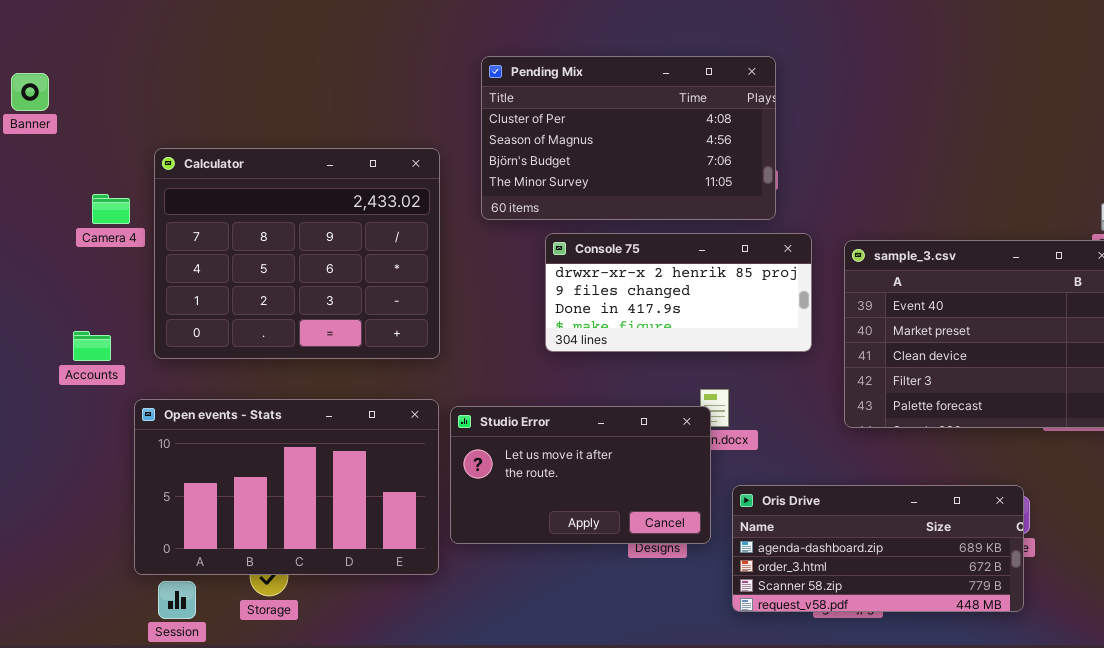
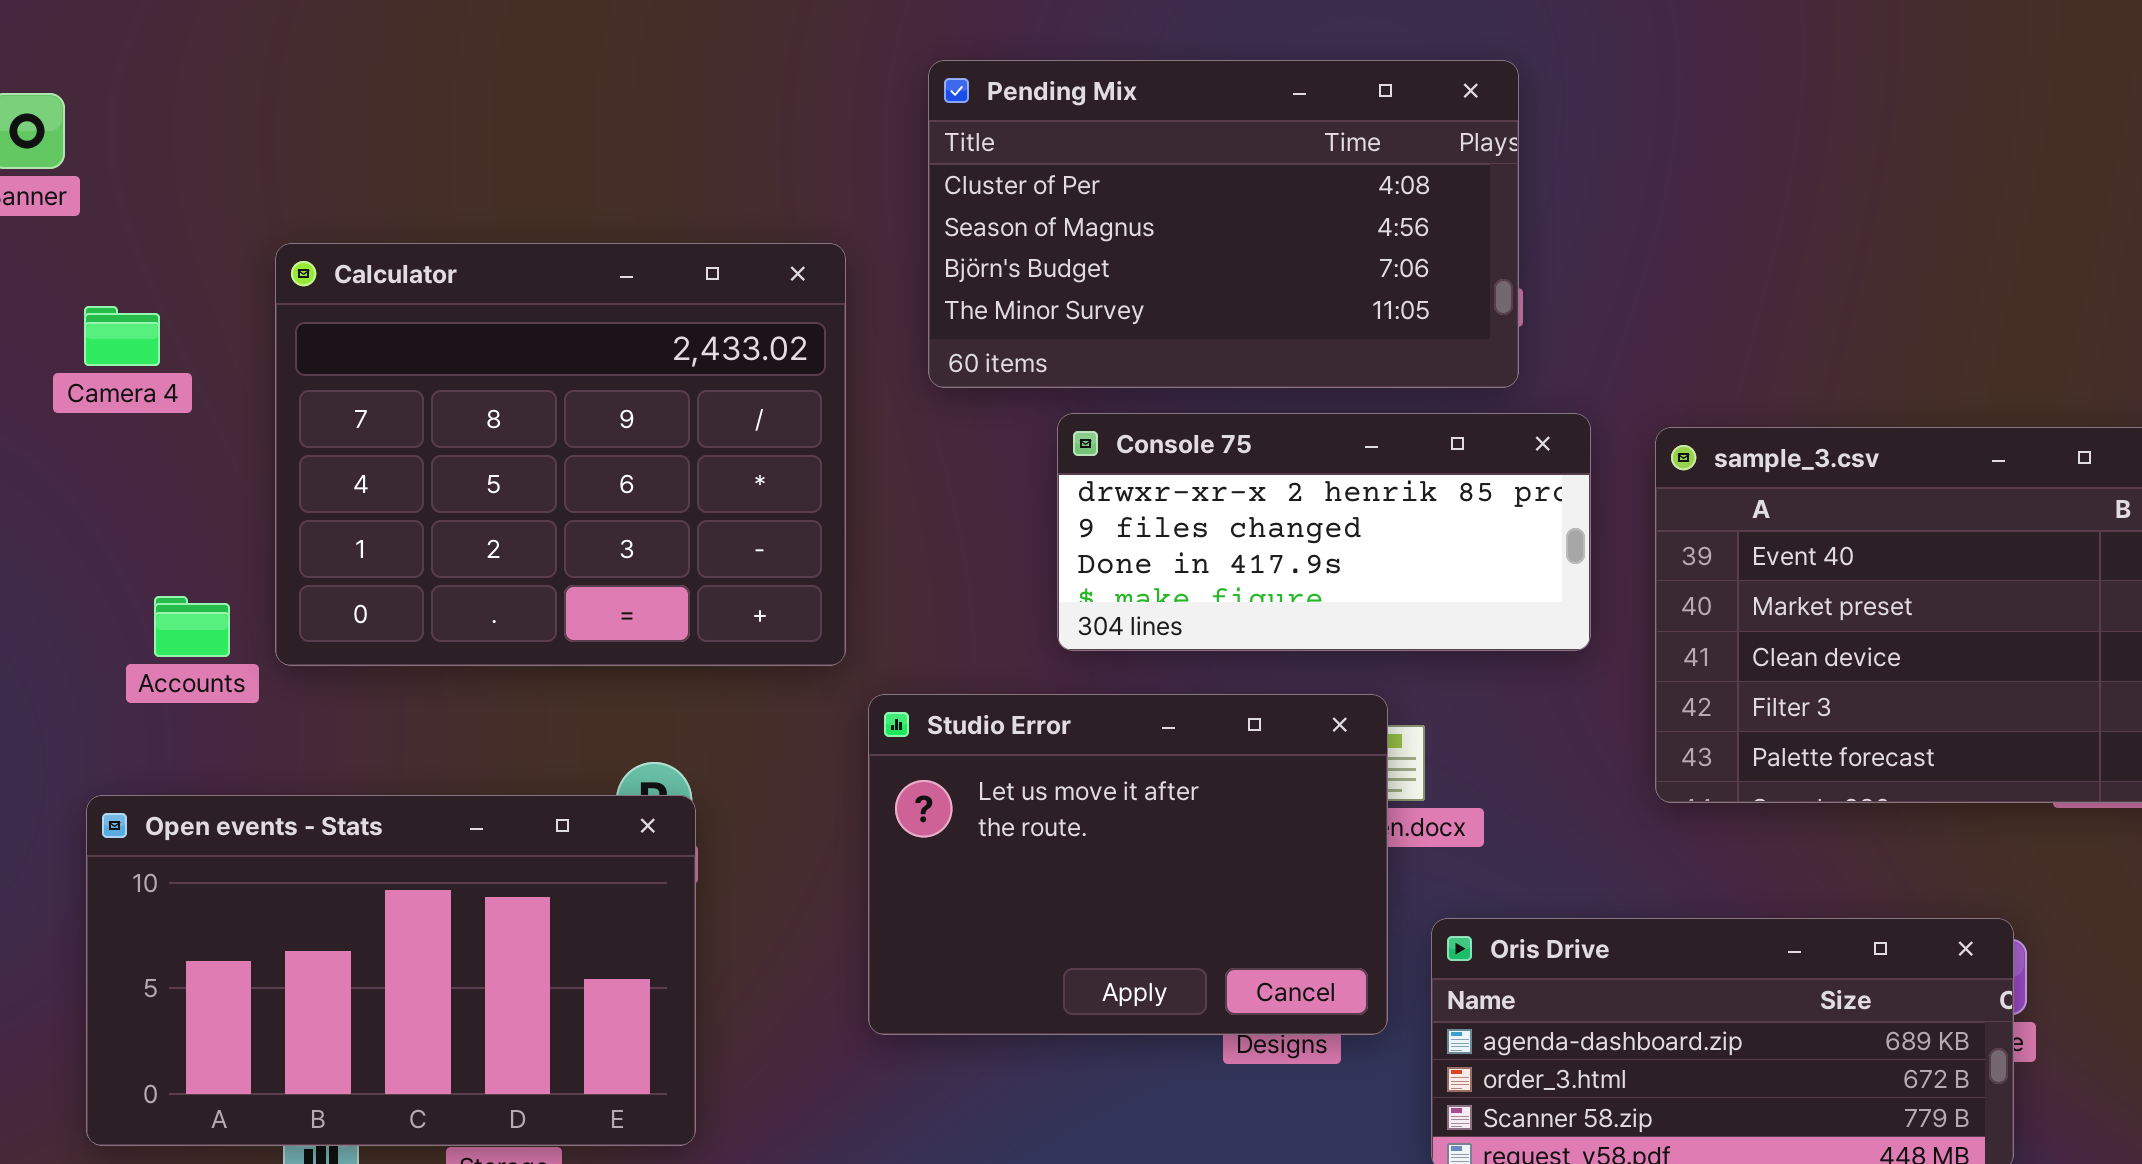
Camera 4: [92,194,130,224] -> [84,306,160,366], moved
Accounts: [73,331,111,361] -> [154,596,230,657], moved
Open events - Stats: [134,399,439,575] -> [86,795,696,1146], moved
Studio Error: [450,406,711,544] -> [868,694,1388,1035], resized

